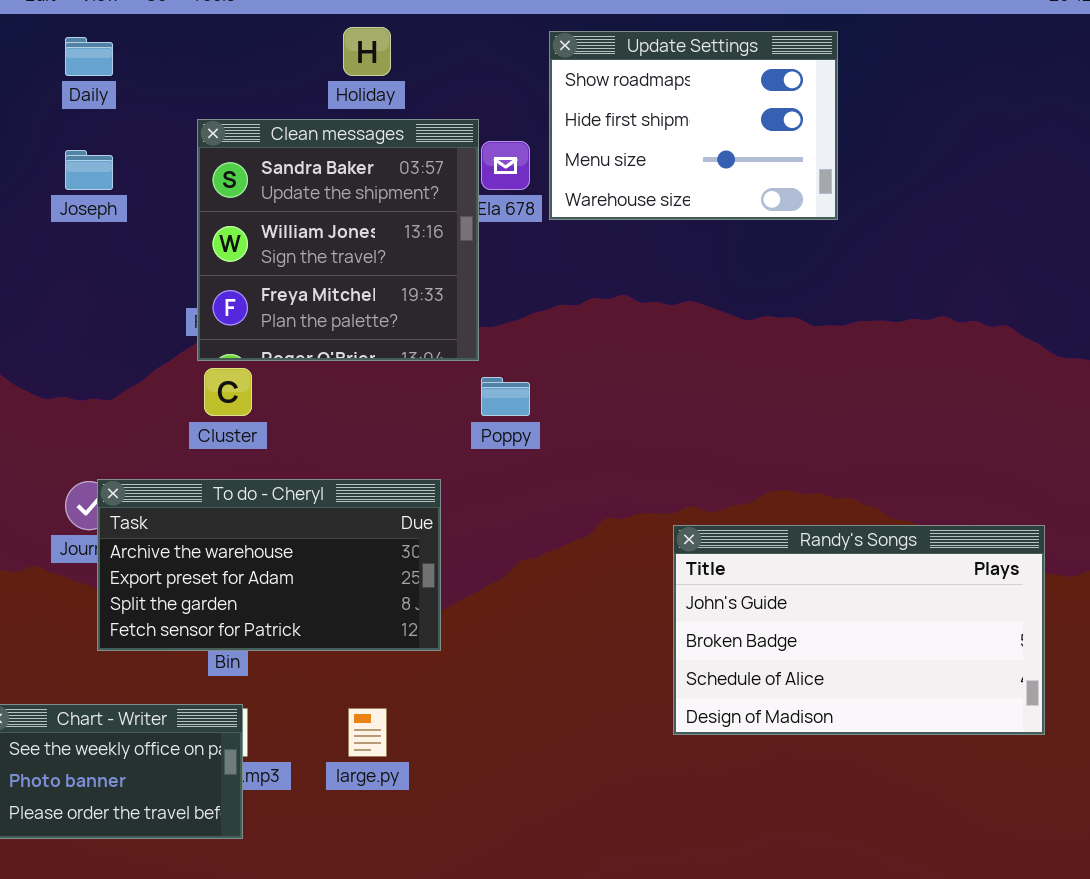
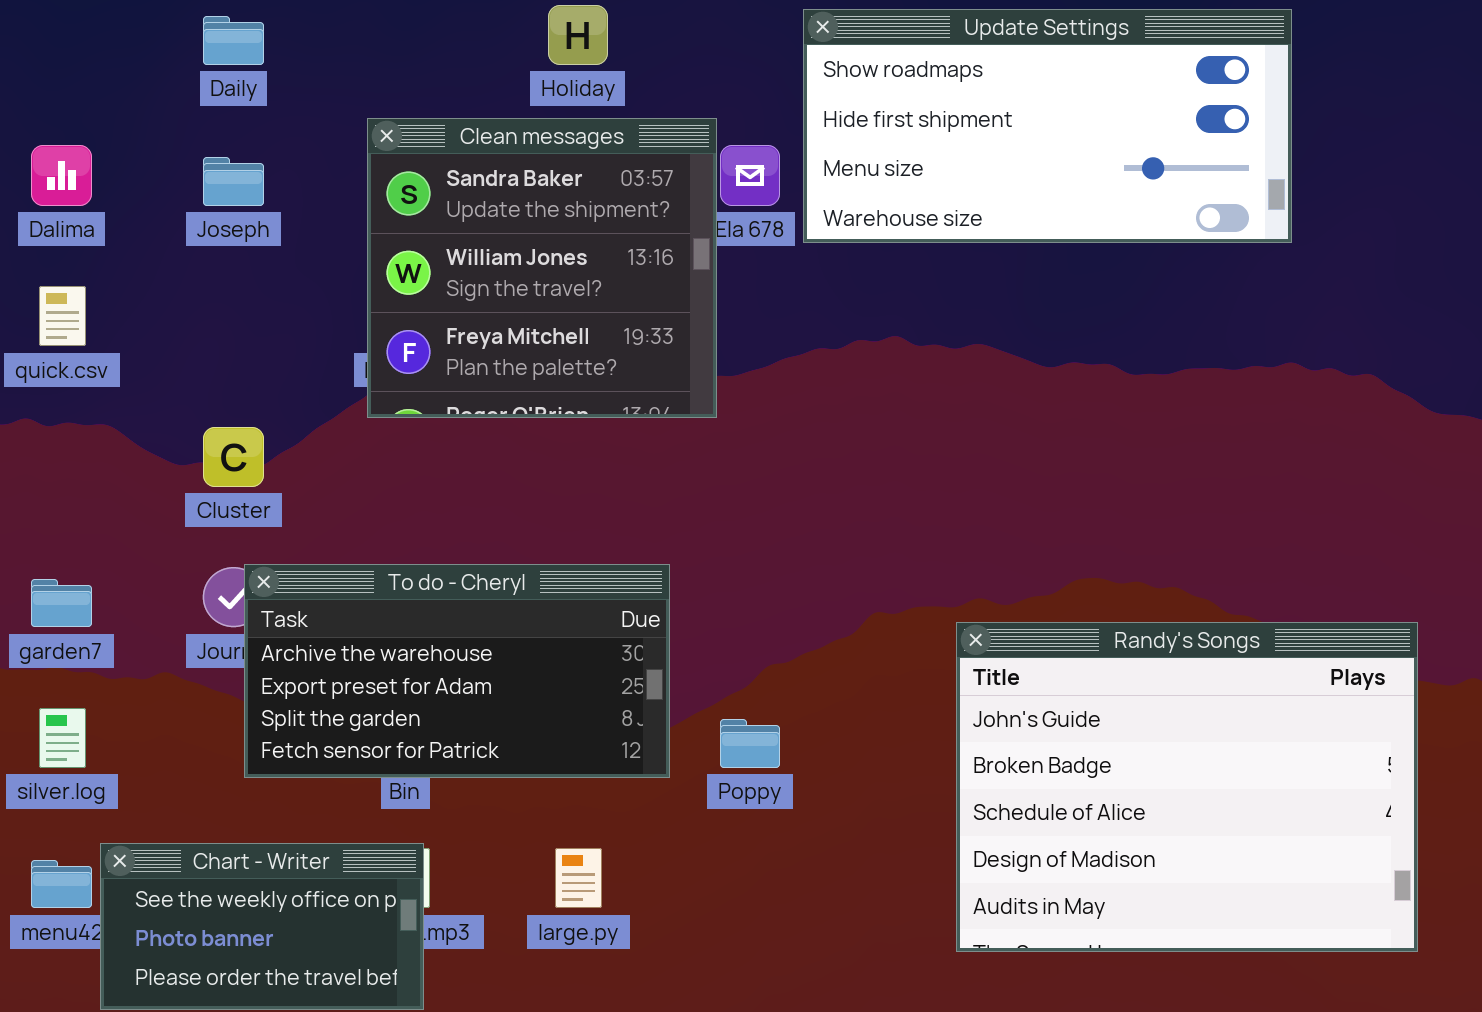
Update Settings: [549,31,838,220] -> [803,9,1292,243], resized
Cluster: [204,368,252,416] -> [203,427,264,487], moved
Poppy: [481,377,530,416] -> [720,719,780,768], moved
Randy's Songs: [673,525,1045,735] -> [956,622,1418,952], resized

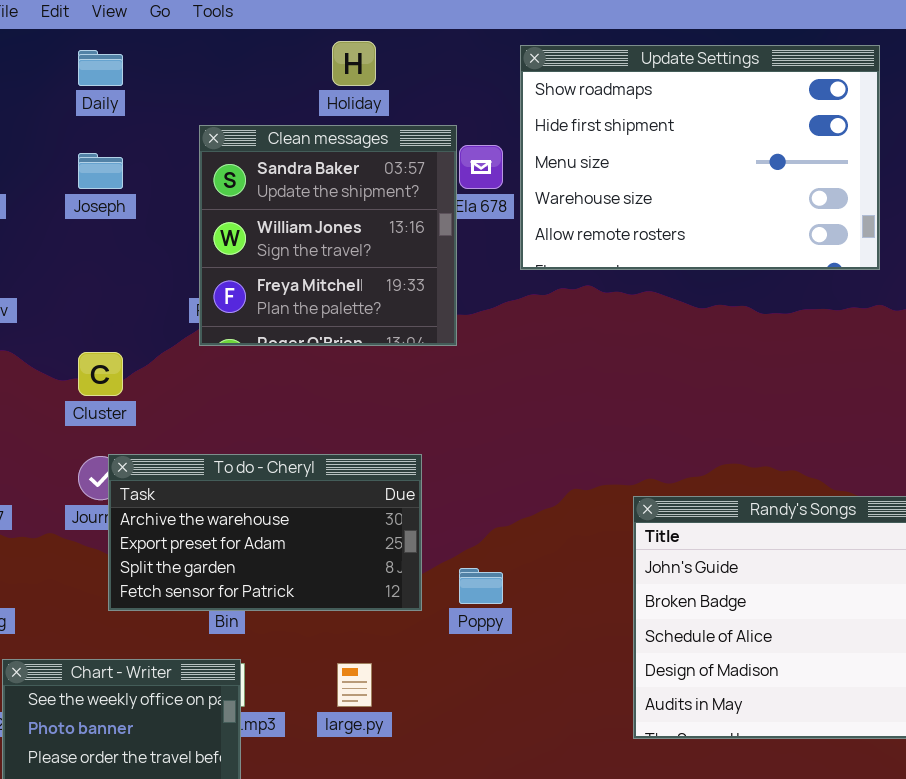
Update Settings: [803,9,1292,243] -> [520,45,880,270], resized

